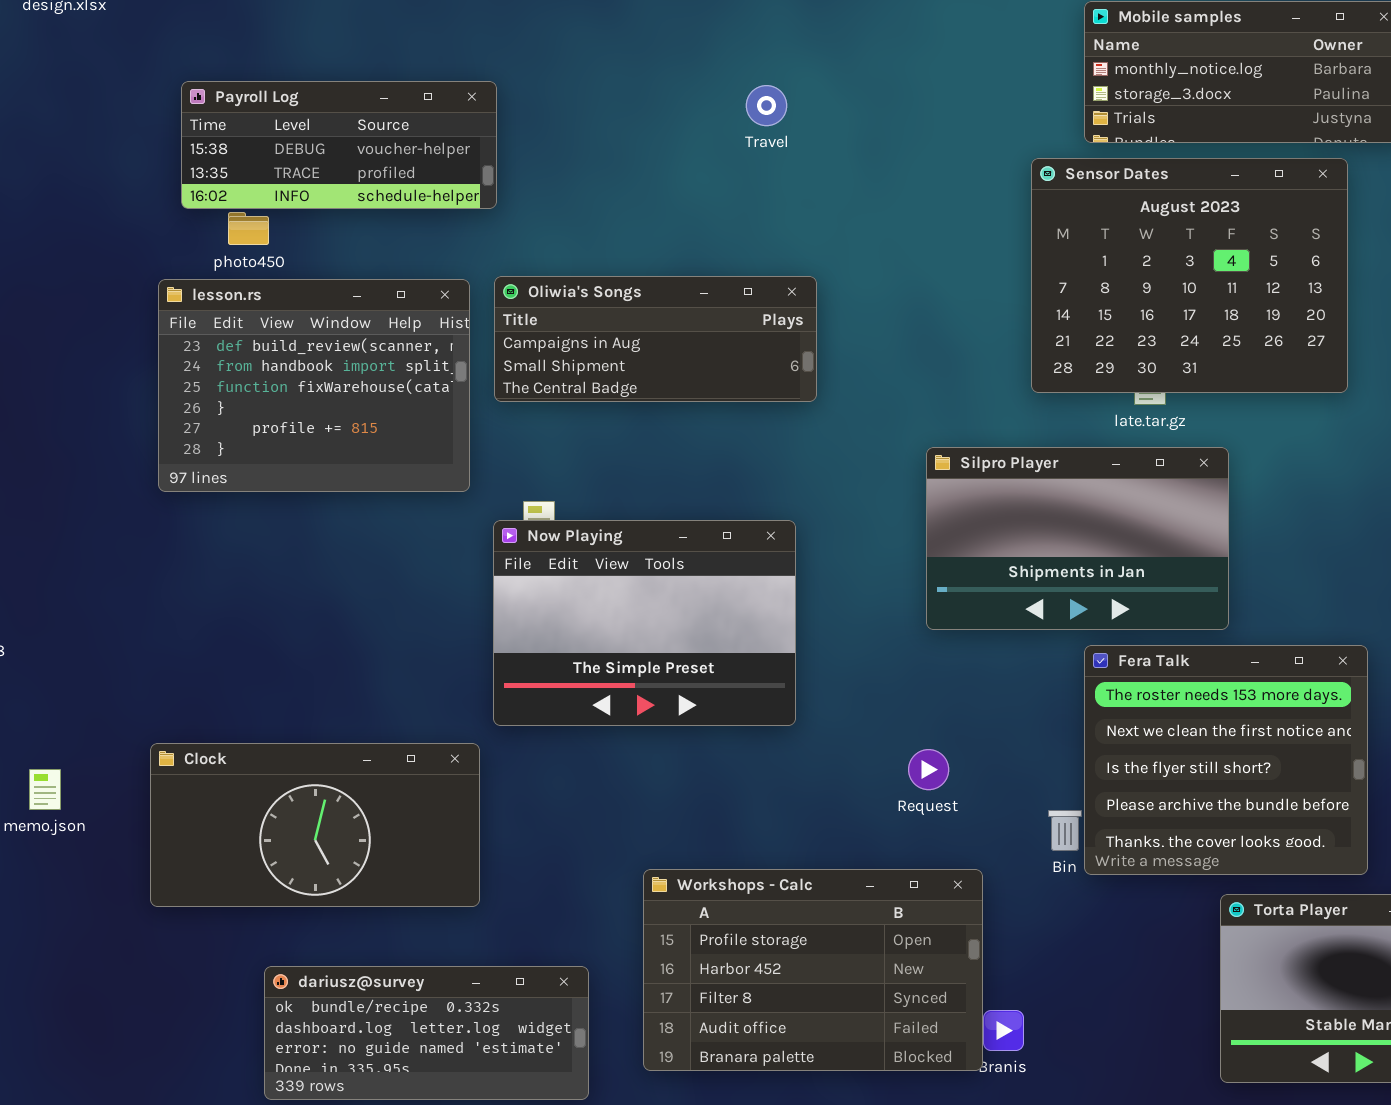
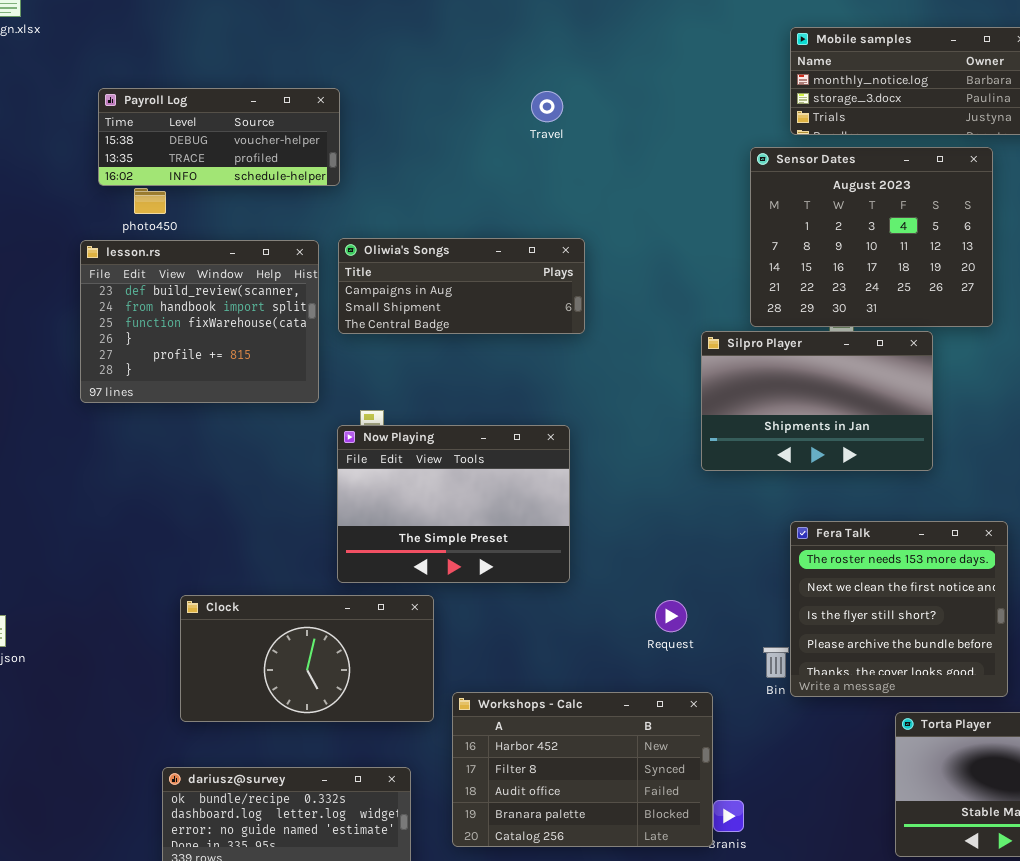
Silpro Player: [926,447,1229,630] -> [701,331,933,471], moved
Clock: [150,743,480,907] -> [180,595,434,722], moved
Workshops - Calc: [643,869,983,1071] -> [452,692,713,847], scrolled down 1 row

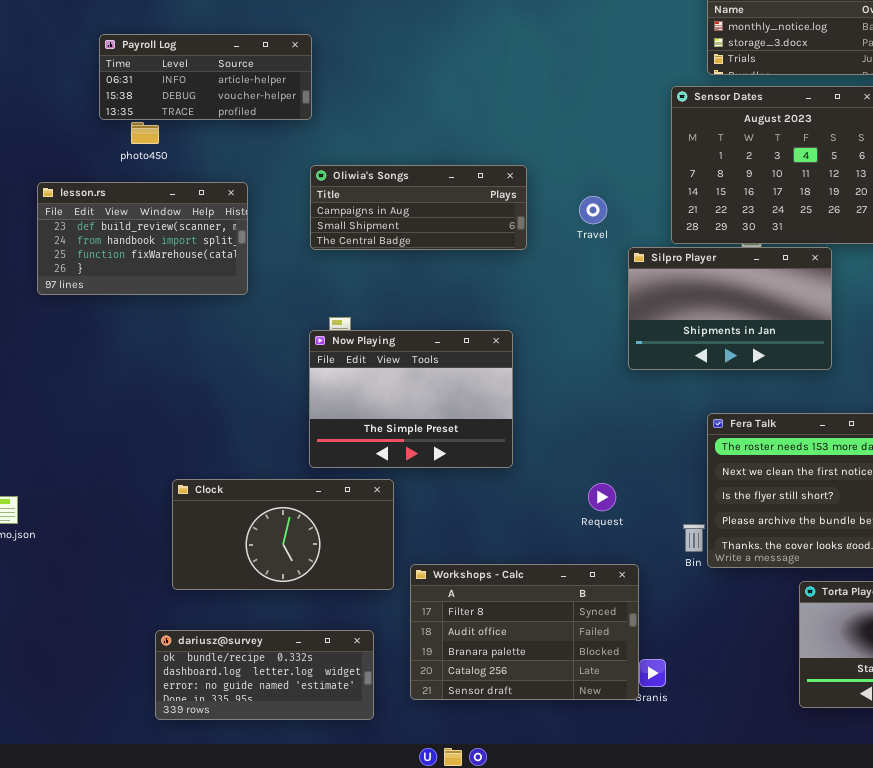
Payroll Log: [98,88,340,186] -> [99,34,312,120], scrolled up 1 row
Travel: [531,91,563,122] -> [579,196,607,224], moved
lesson.rs: [80,240,319,403] -> [37,182,248,295], moved, resized
Workshops - Calc: [452,692,713,847] -> [410,564,639,700], scrolled down 1 row

